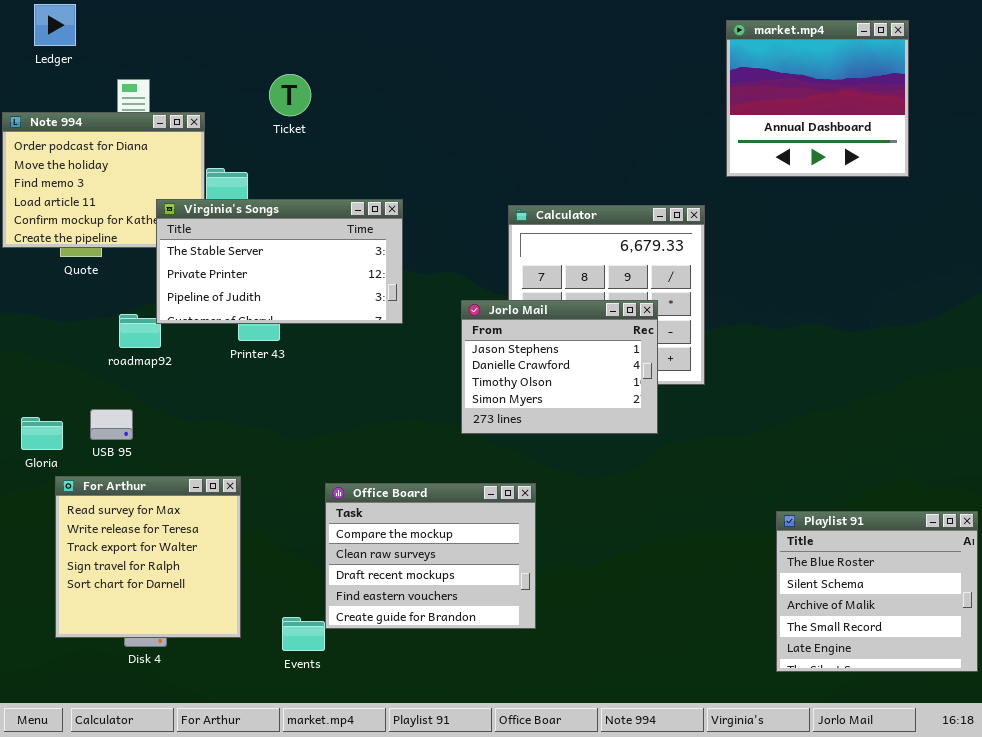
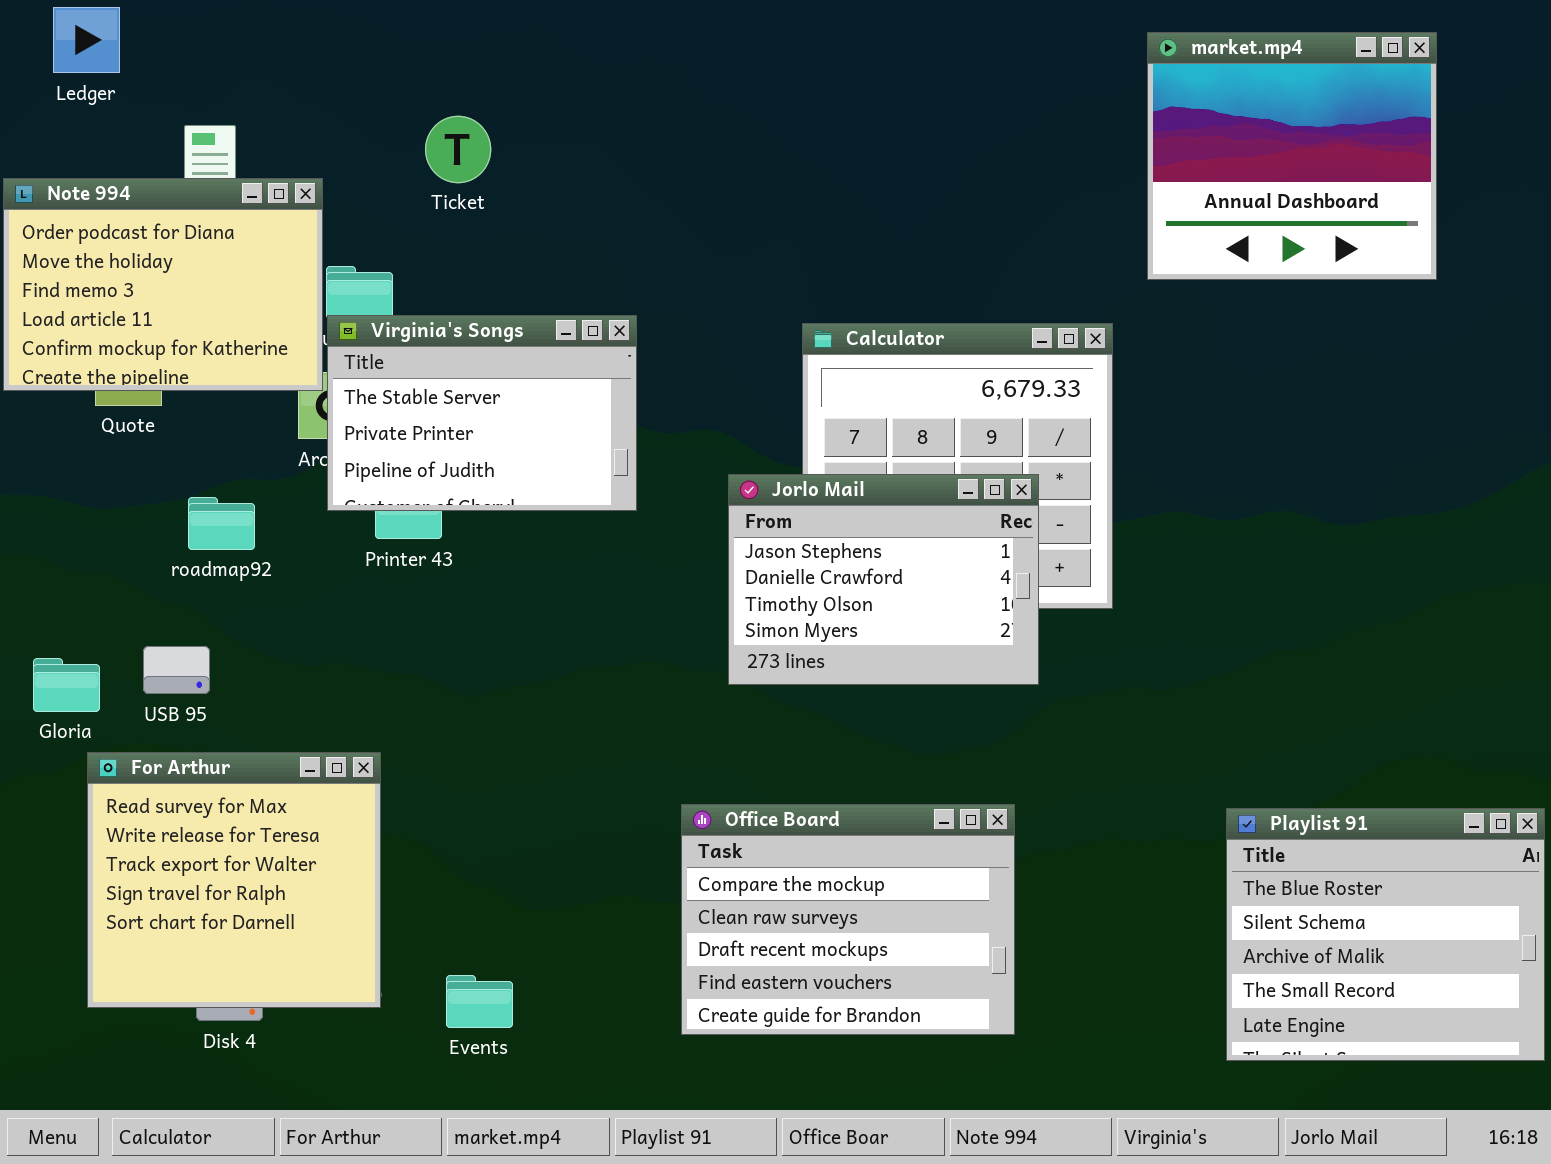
Virginia's Songs: [156,199,403,324] -> [327,315,637,511], resized
Office Board: [325,483,536,629] -> [681,804,1015,1035], moved

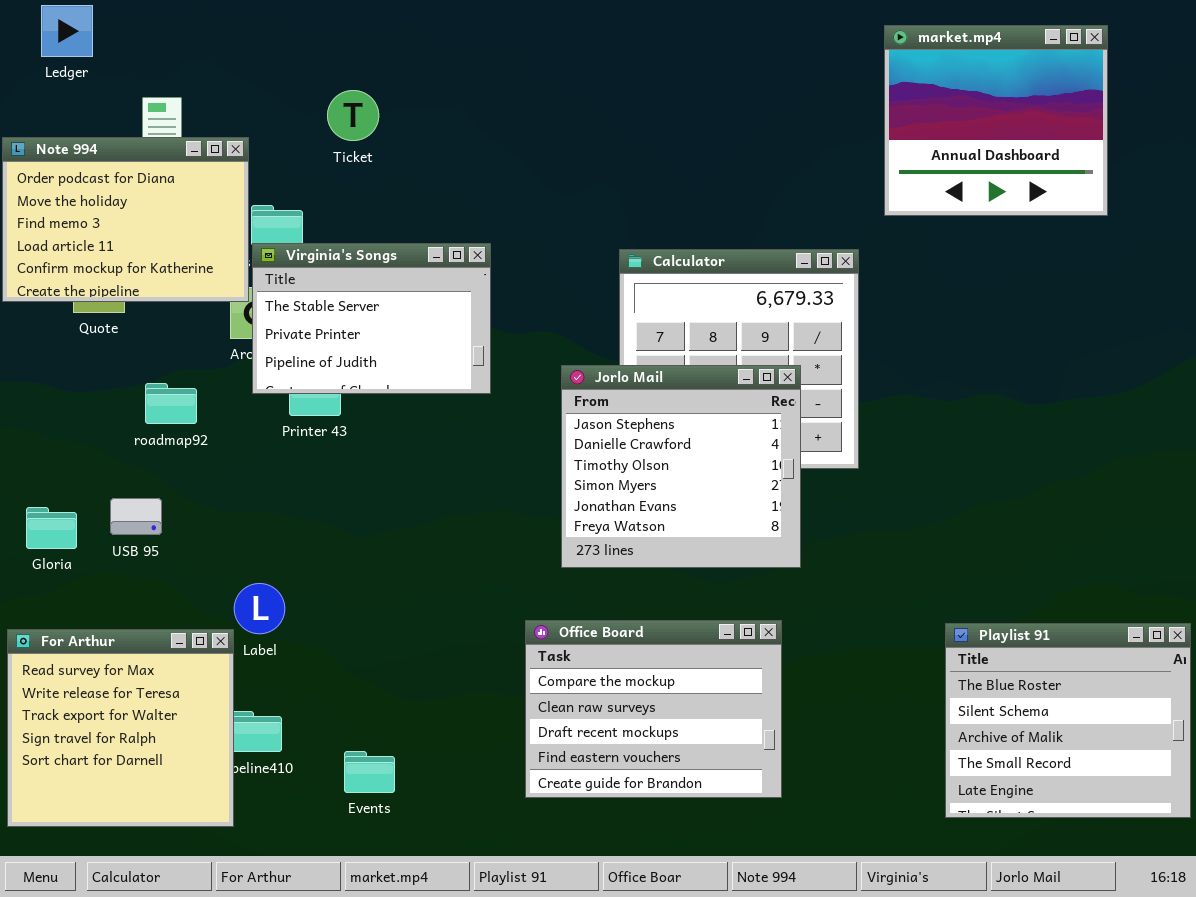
Jorlo Mail: [728,474,1039,685] -> [561,365,801,568], resized
For Arthur: [87,752,381,1008] -> [7,629,234,827], moved

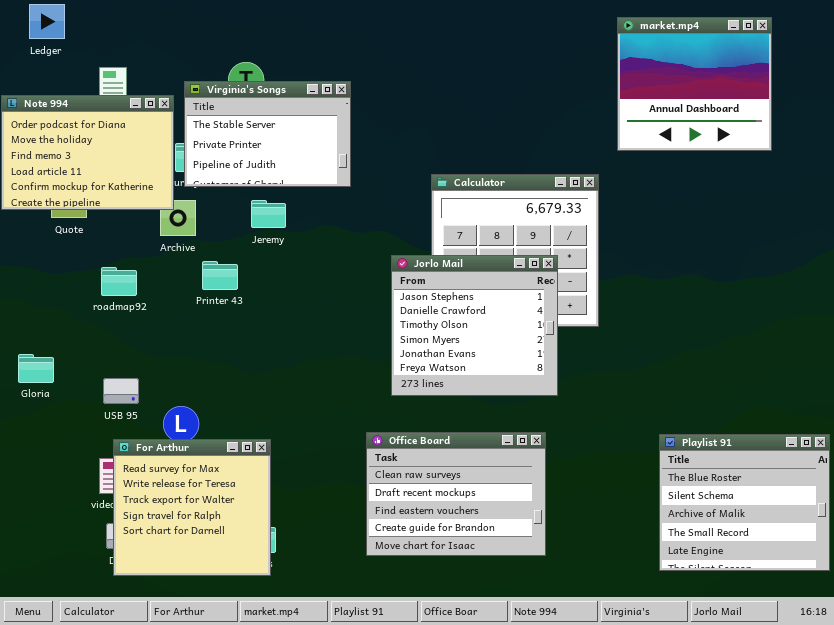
Virginia's Songs: [252,243,491,394] -> [184,81,351,187], moved
USB 95: [110,498,162,535] -> [103,378,139,404], moved
Office Board: [525,620,782,798] -> [366,432,546,556], scrolled down 1 row
For Arthur: [7,629,234,827] -> [113,439,271,576], moved

